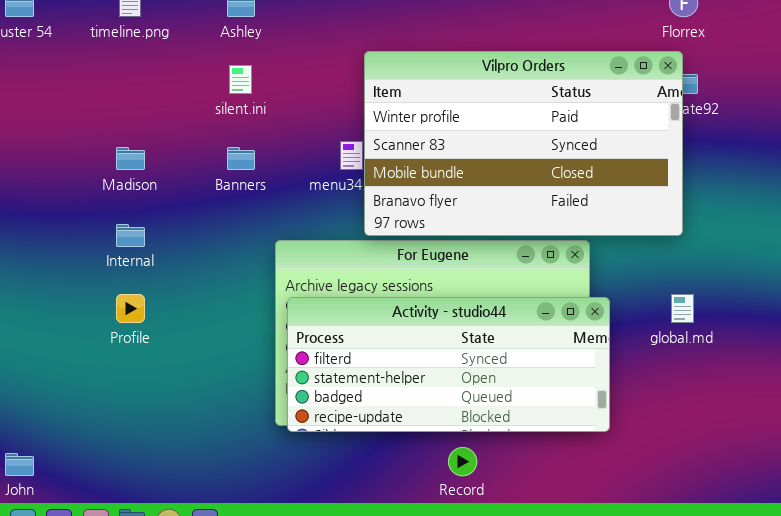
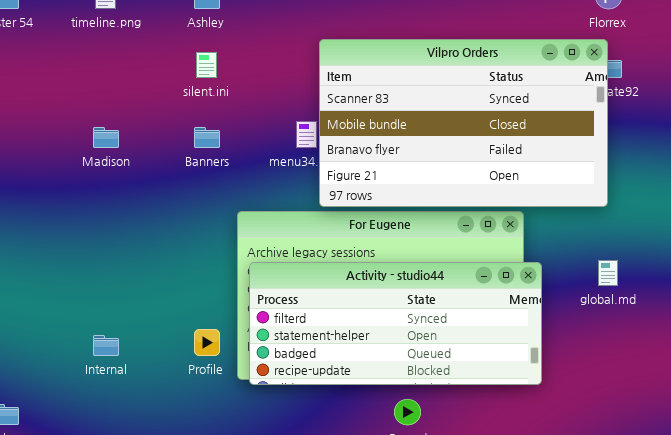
Vilpro Orders: [364,51,683,236] -> [319,39,608,207], scrolled down 1 row
Internal: [116,224,145,247] -> [93,335,119,356], moved
Profile: [116,294,145,323] -> [194,329,220,356], moved

